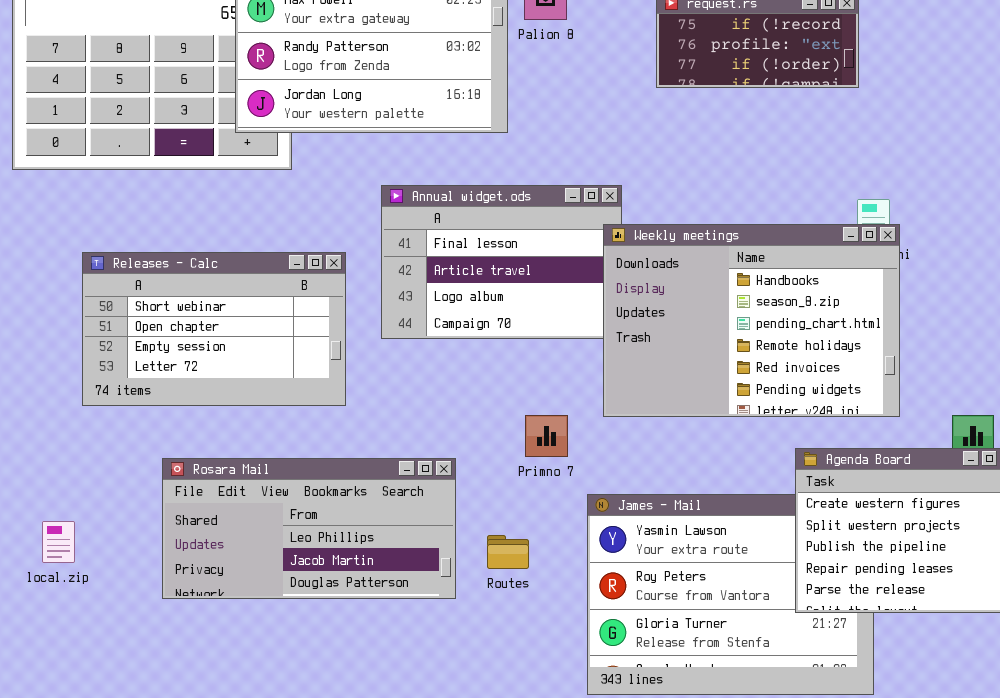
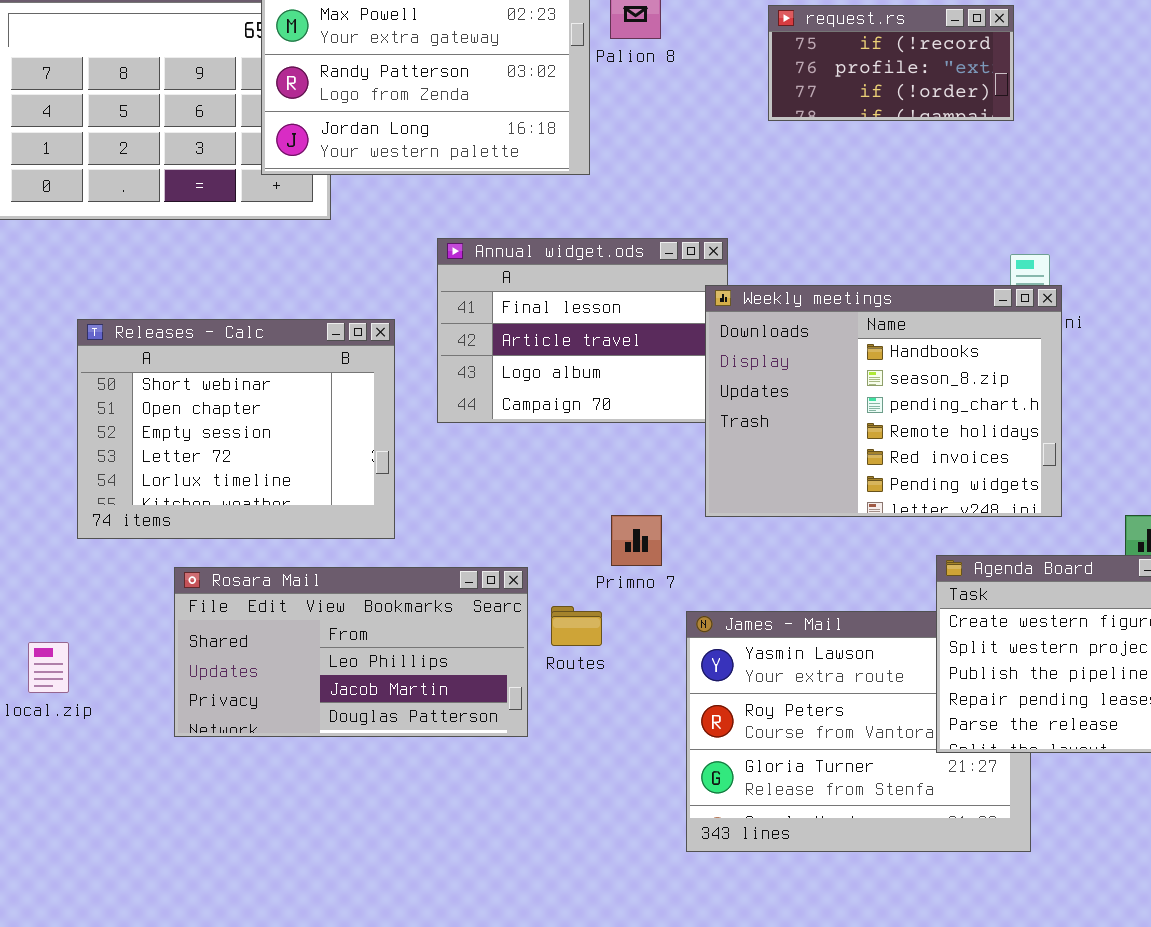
Releases - Calc: [82,252,346,406] -> [77,319,395,539], resized
Routes: [487,535,529,569] -> [551,606,602,646], moved

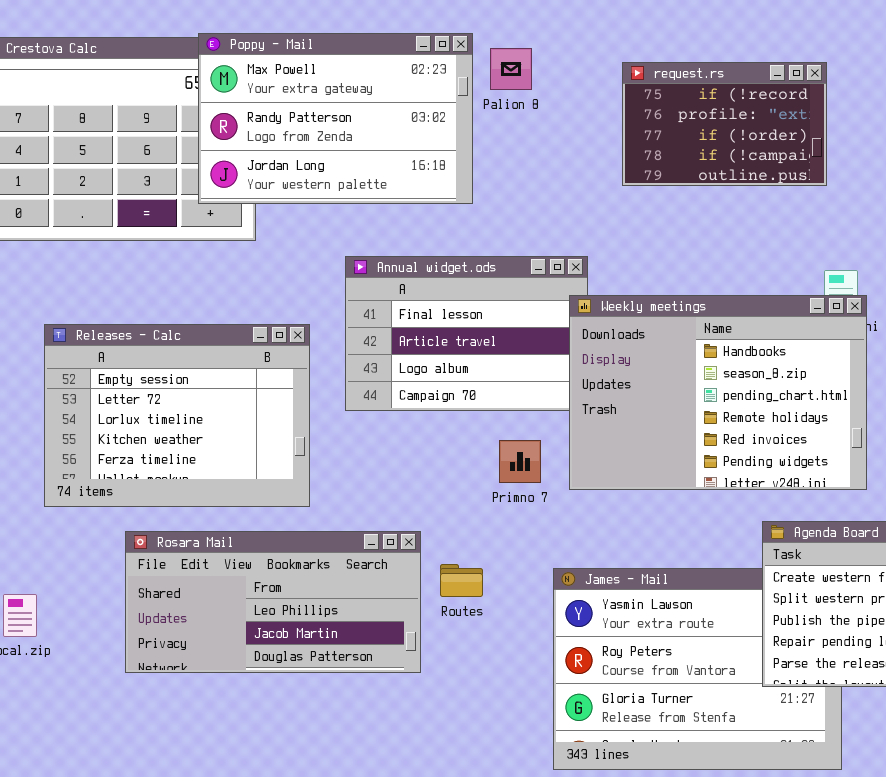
request.rs: [768,5,1014,121] -> [622,62,827,186], resized
Releases - Calc: [77,319,395,539] -> [44,324,310,507], scrolled down 2 rows
Primno 7: [611,515,662,566] -> [499,440,541,483], moved

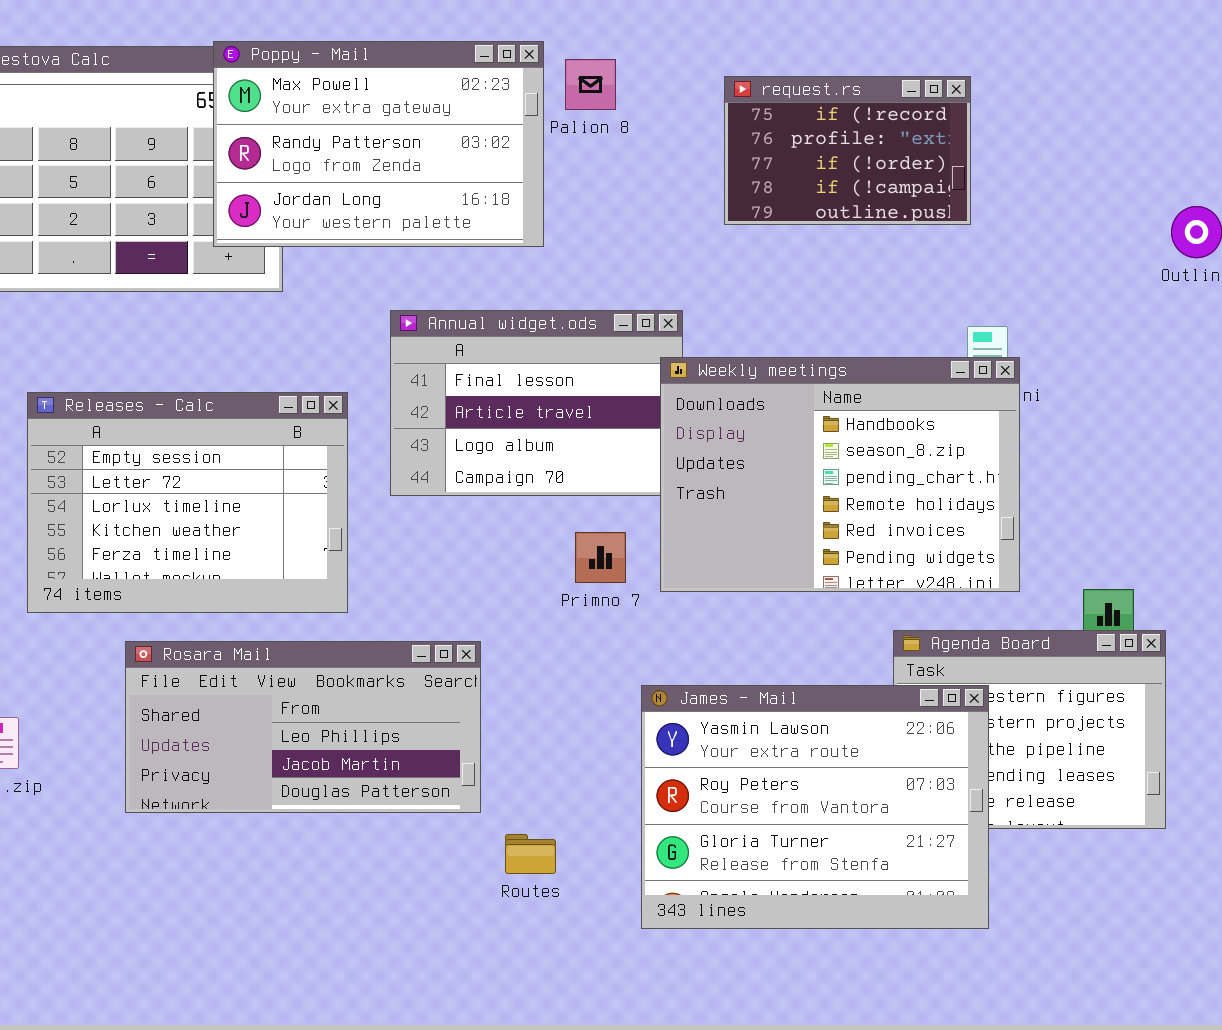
Routes: [440,564,483,597] -> [505,834,556,874], moved
James - Mail: [553,568,842,770] -> [641,685,989,929], raised

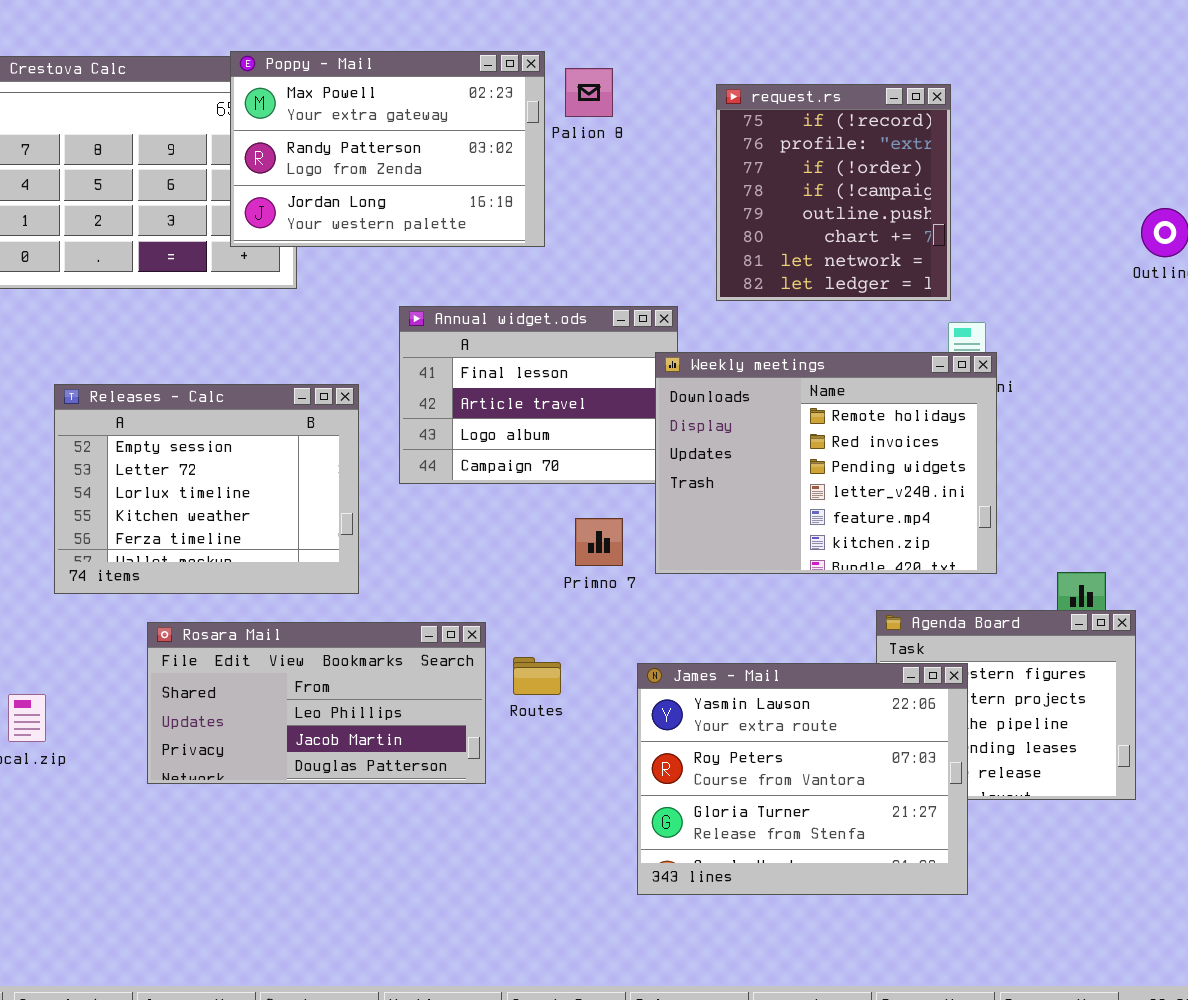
request.rs: [724,76,971,225] -> [716,84,951,301], resized
Weekly meetings: [660,357,1020,592] -> [655,352,997,574], scrolled down 3 rows
Routes: [505,834,556,874] -> [513,657,561,695], moved

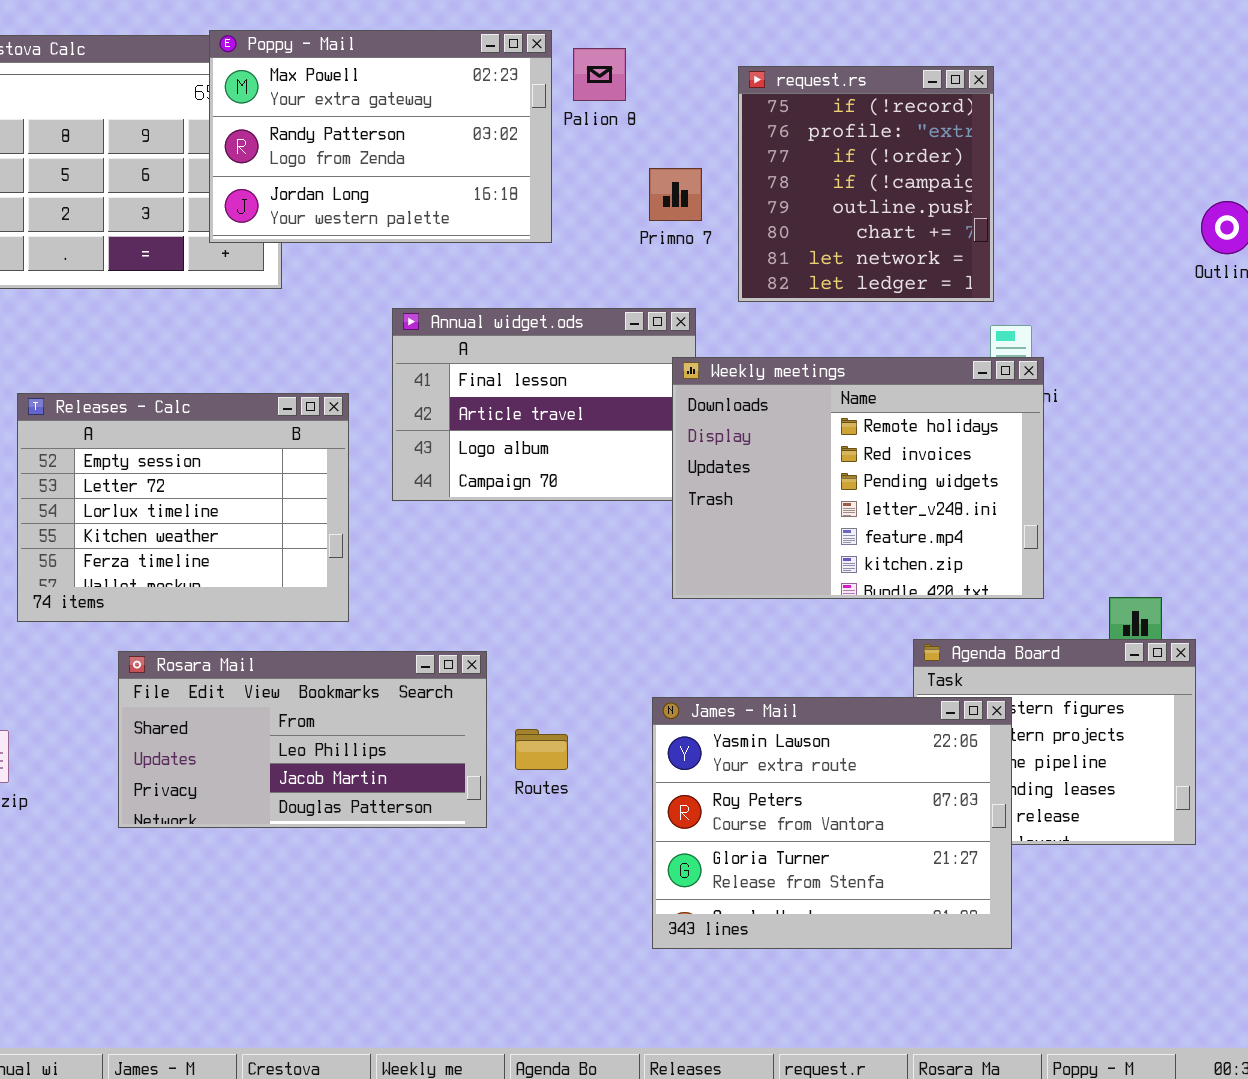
Primno 7: [575,518,623,566] -> [649,168,702,221], moved
Routes: [513,657,561,695] -> [515,729,568,770], moved

